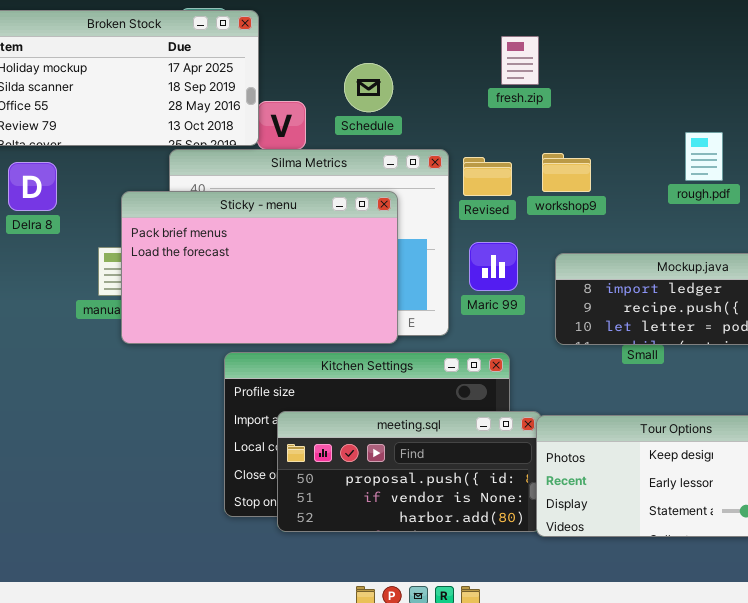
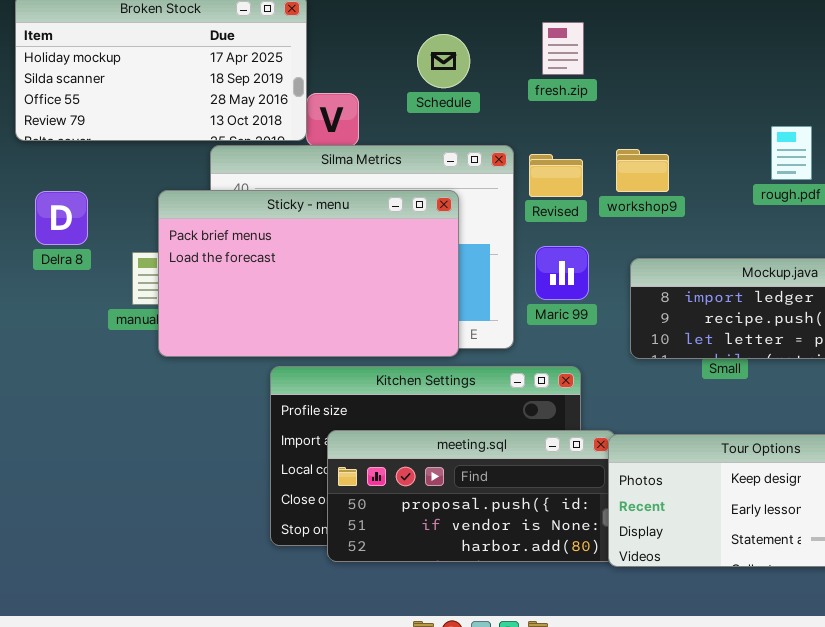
fresh.zip: [501,36,539,85] -> [542,22,584,75], moved
Schedule: [344,63,393,112] -> [417,34,470,88], moved
Delra 8: [8,162,57,211] -> [35,191,88,245], moved

